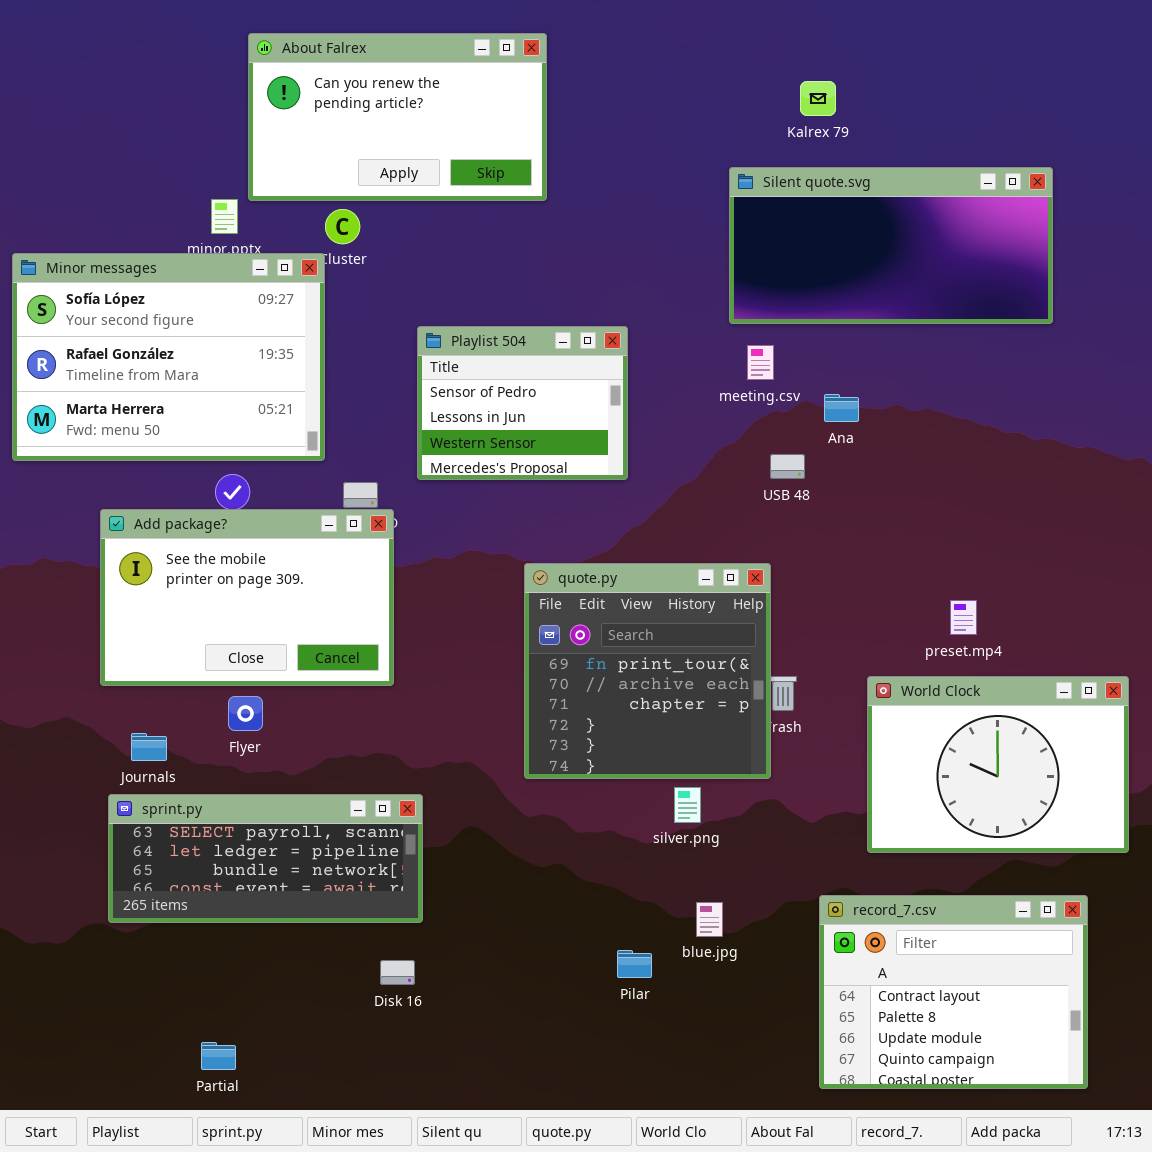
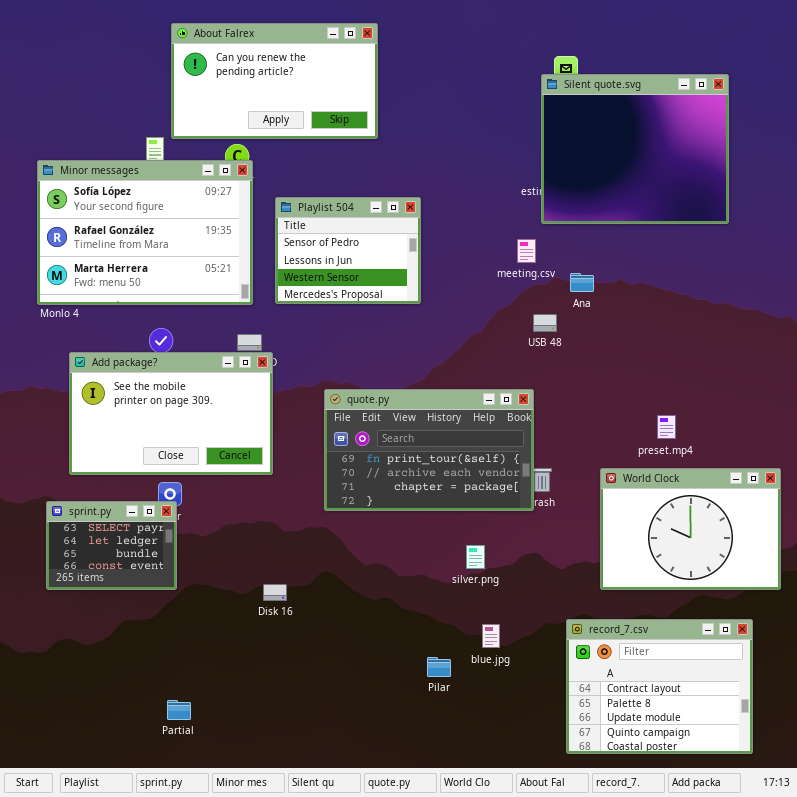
Silent quote.svg: [729,167,1053,324] -> [541,74,729,224], resized
Minor messages: [12,253,325,461] -> [37,160,253,305], moved
Playlist 504: [417,326,628,480] -> [275,197,421,304], moved
quote.py: [524,563,771,779] -> [324,389,534,511], resized
sprint.py: [108,794,423,923] -> [46,501,177,590], moved, resized
Disk 16: [380,960,415,985] -> [263,584,287,601], moved
Partial: [201,1042,236,1070] -> [167,700,191,720], moved

